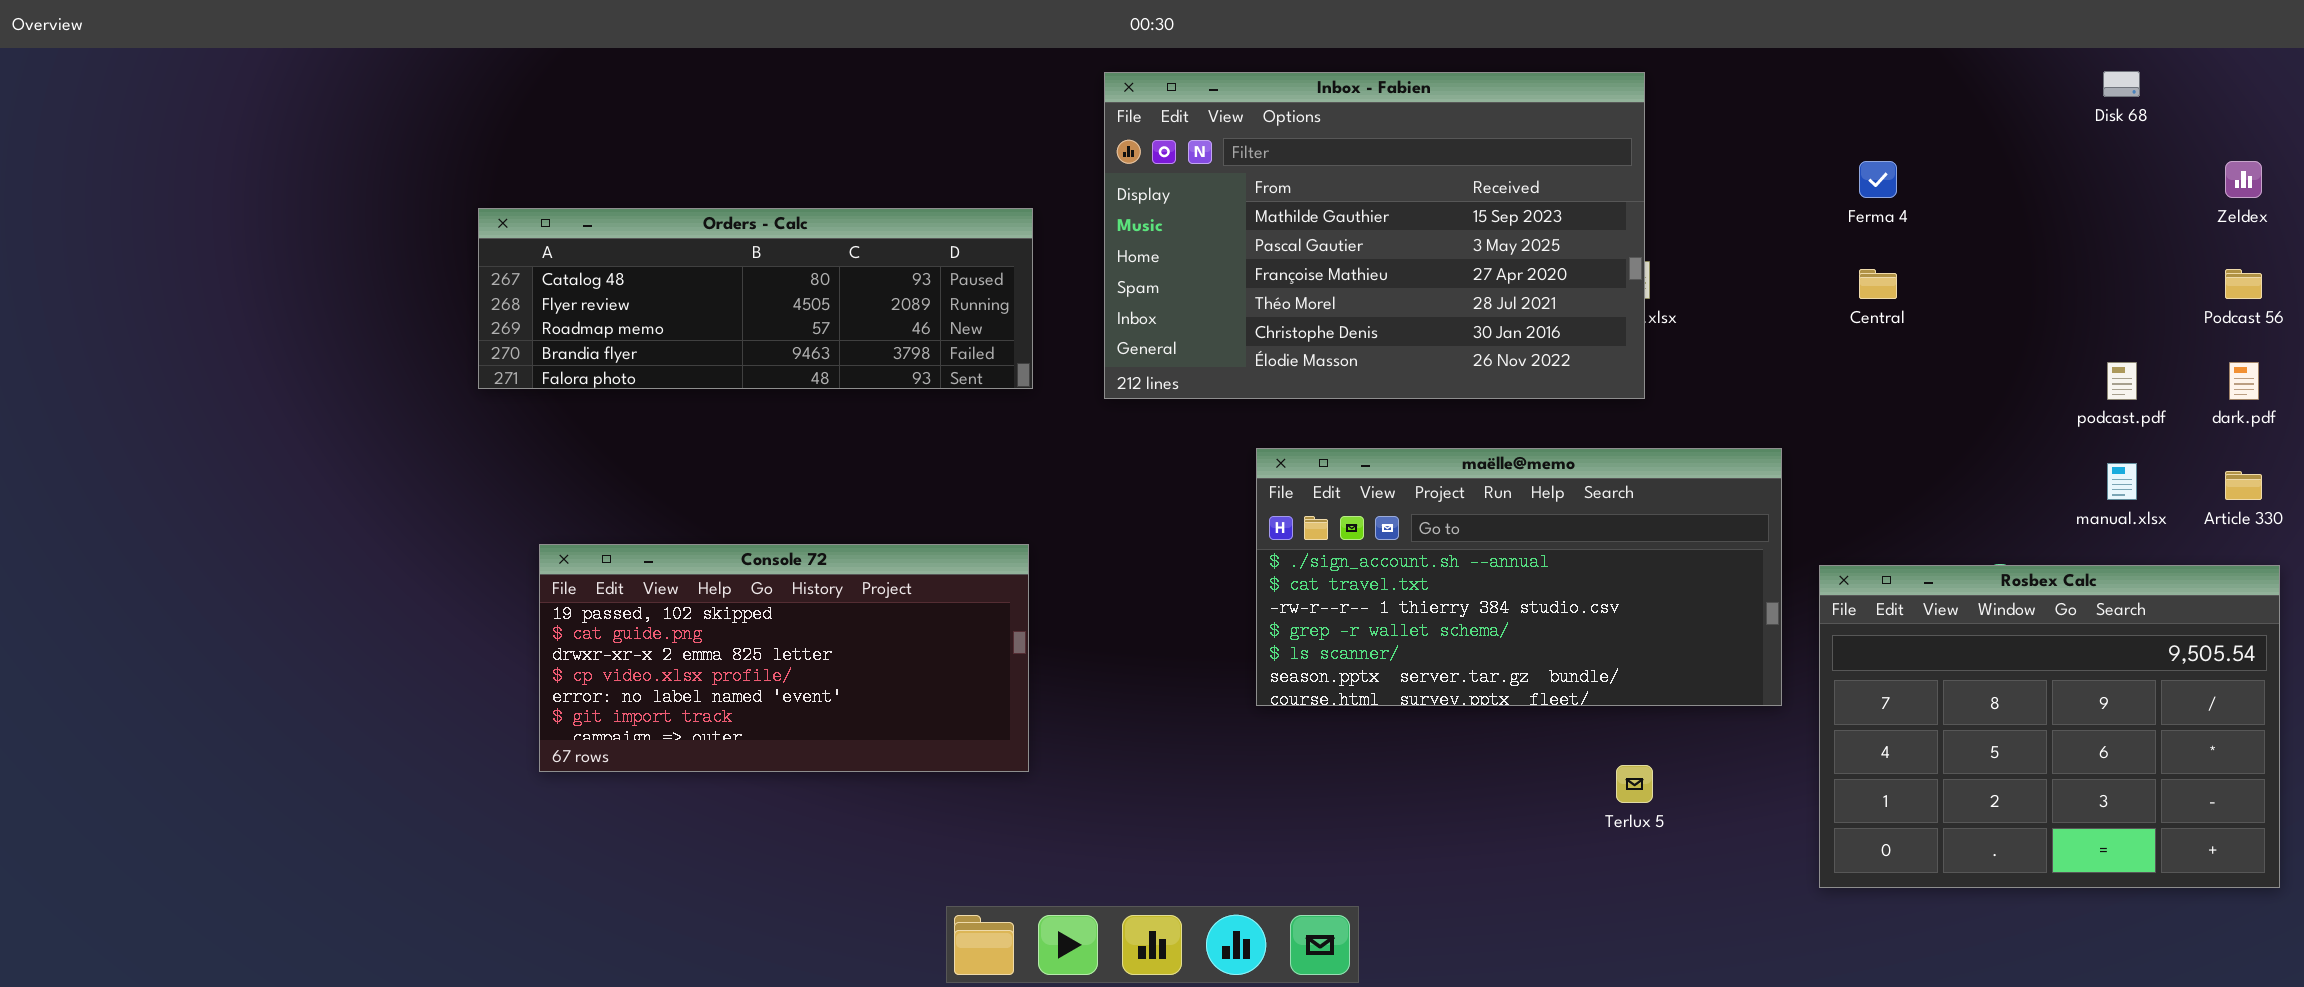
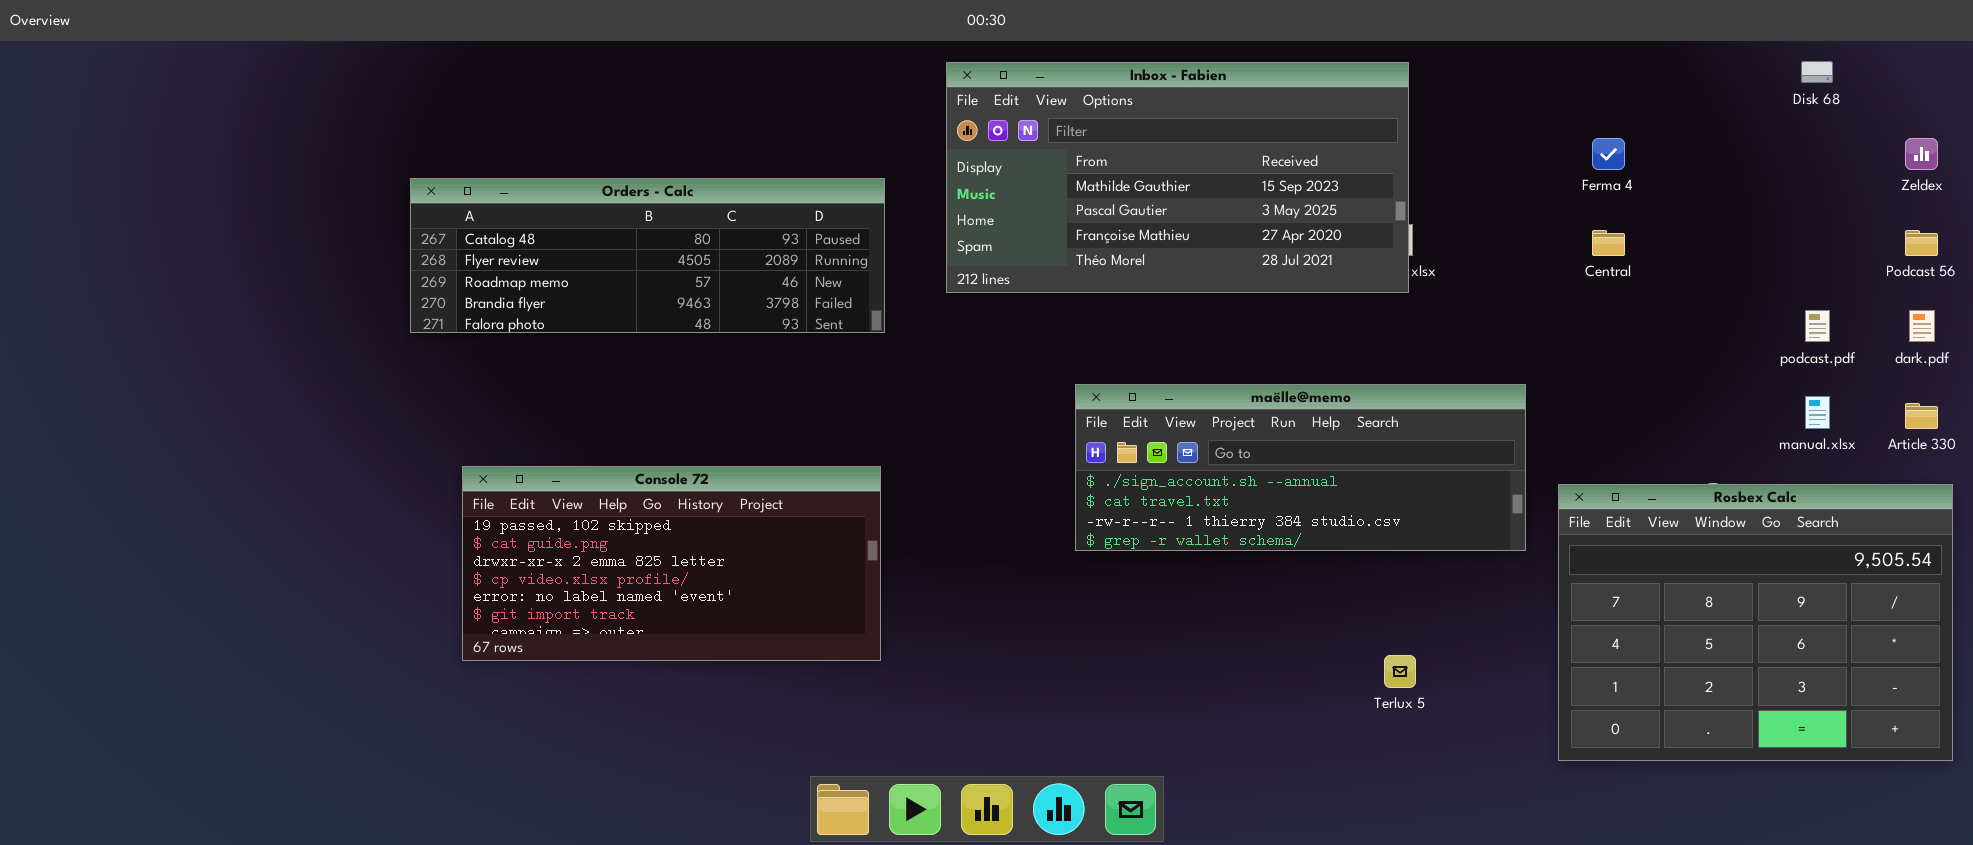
Inbox - Fabien: [1104,72,1645,399] -> [946,62,1409,293], resized
maëlle@memo: [1256,448,1782,706] -> [1075,384,1526,551], resized

